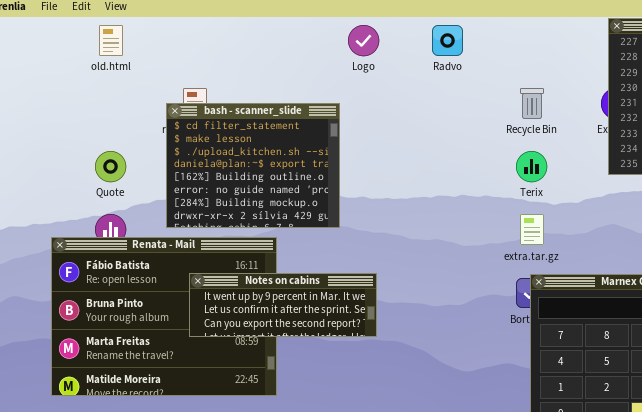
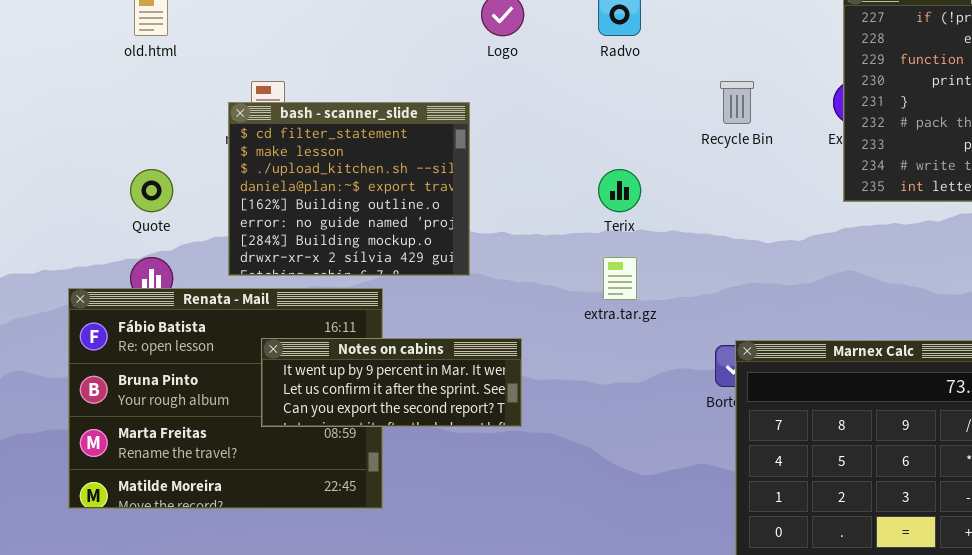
Terix: [516,151,547,182] -> [598,169,641,212], moved
extra.tar.gz: [520,214,544,245] -> [603,257,637,300], moved

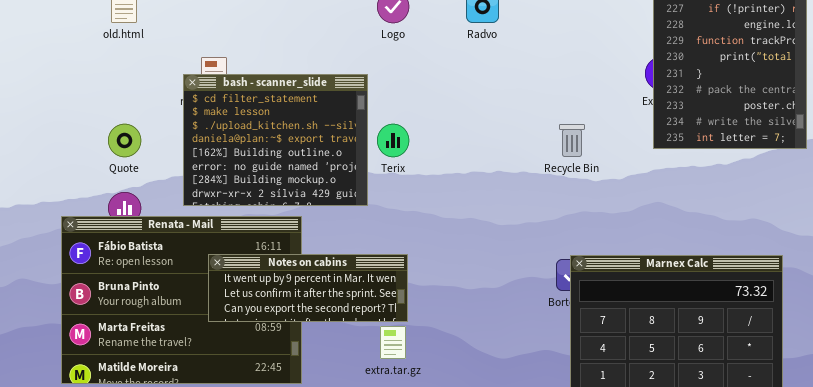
Recycle Bin: [720,81,754,124] -> [559,124,585,157], moved
Terix: [598,169,641,212] -> [377,124,409,157], moved
extra.tar.gz: [603,257,637,300] -> [380,326,406,359], moved

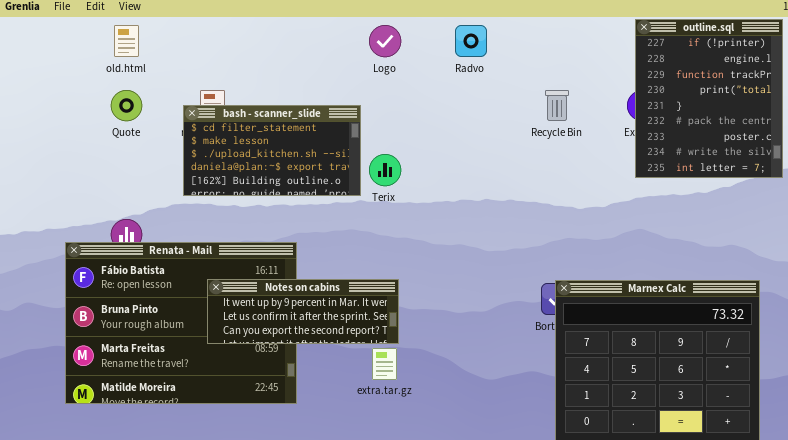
bash - scanner_slide: [183,74,368,206] -> [183,105,361,196], resized
Quote: [108,124,141,157] -> [111,90,142,121], moved
Recycle Bin: [559,124,585,157] -> [545,90,569,121], moved

